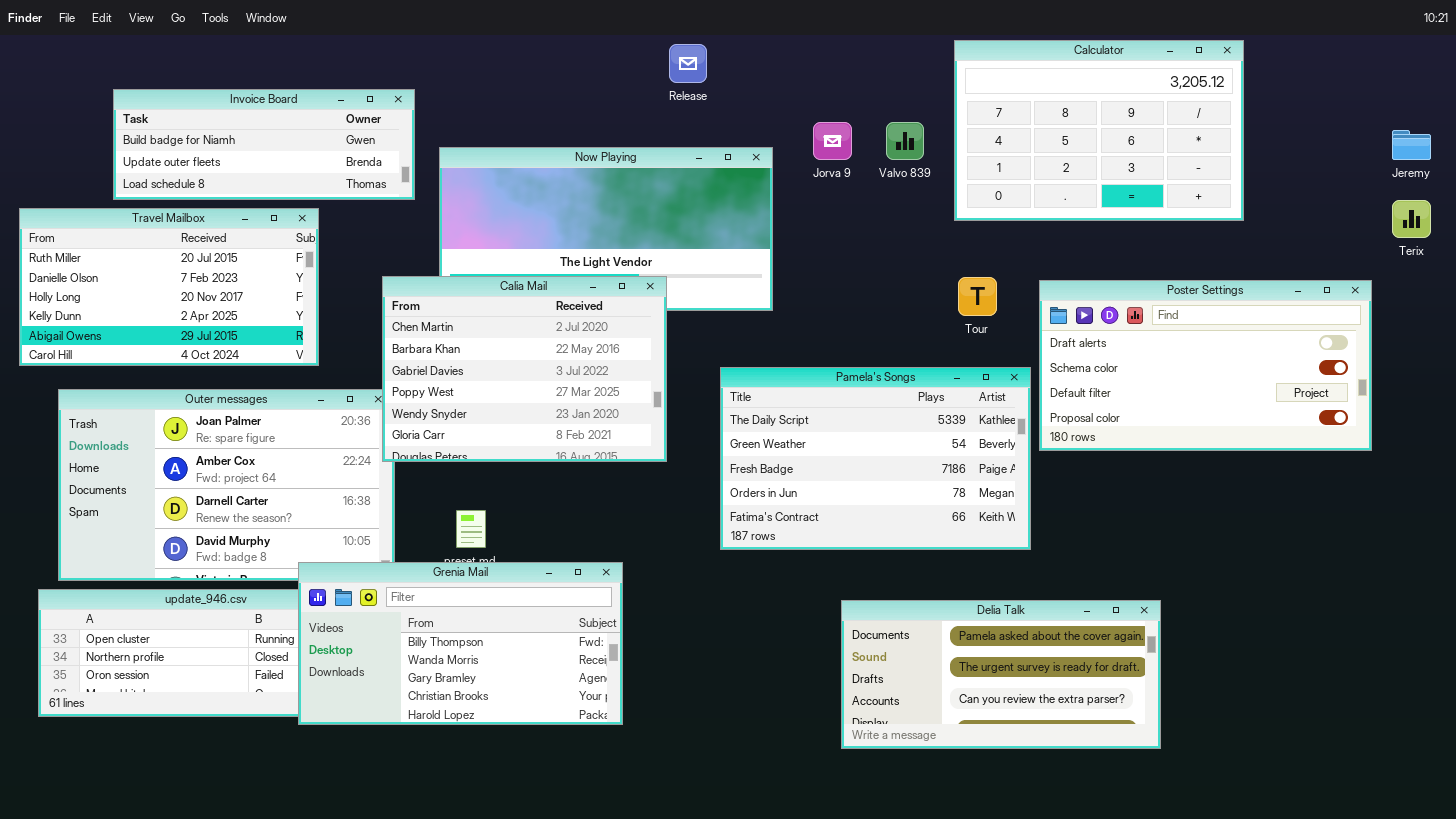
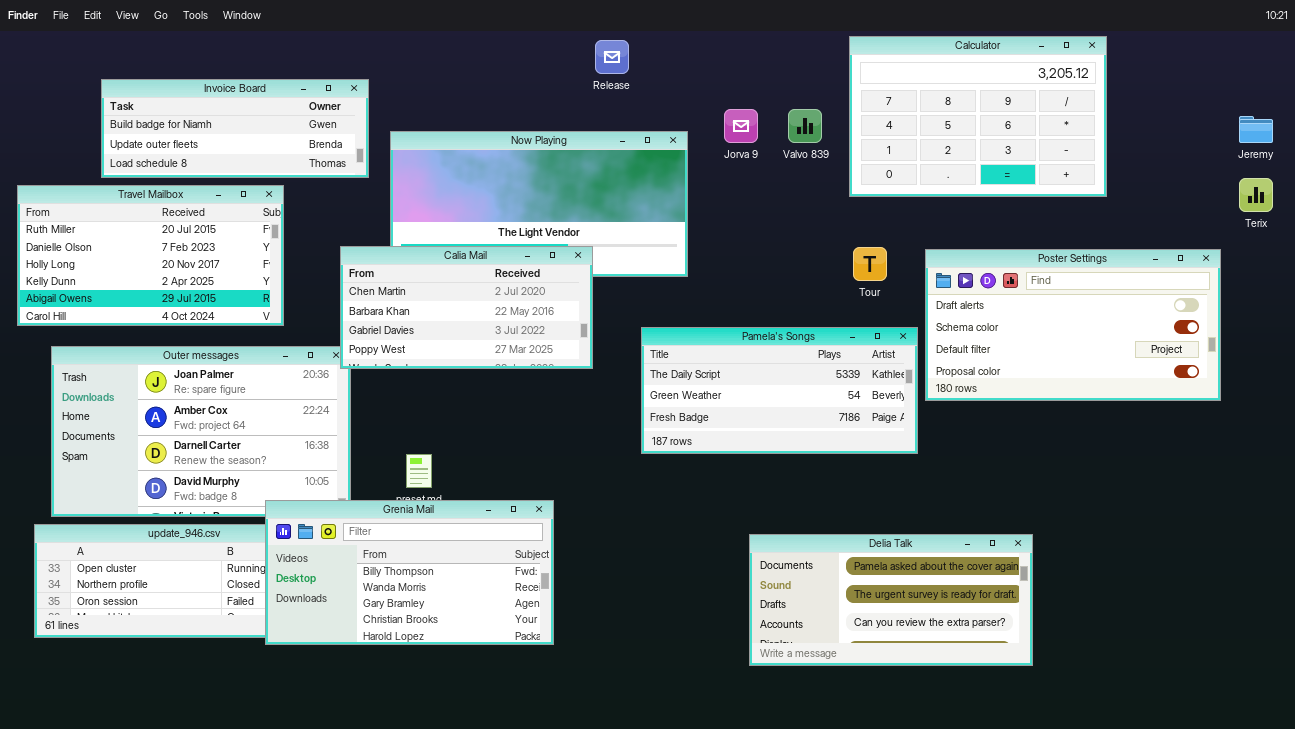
Calia Mail: [382,276,667,462] -> [340,246,593,369], resized
Pamela's Songs: [720,367,1031,550] -> [641,327,918,454], resized

